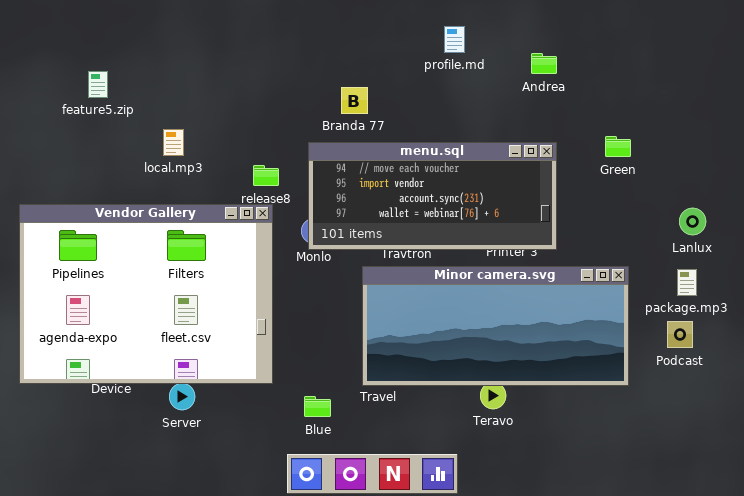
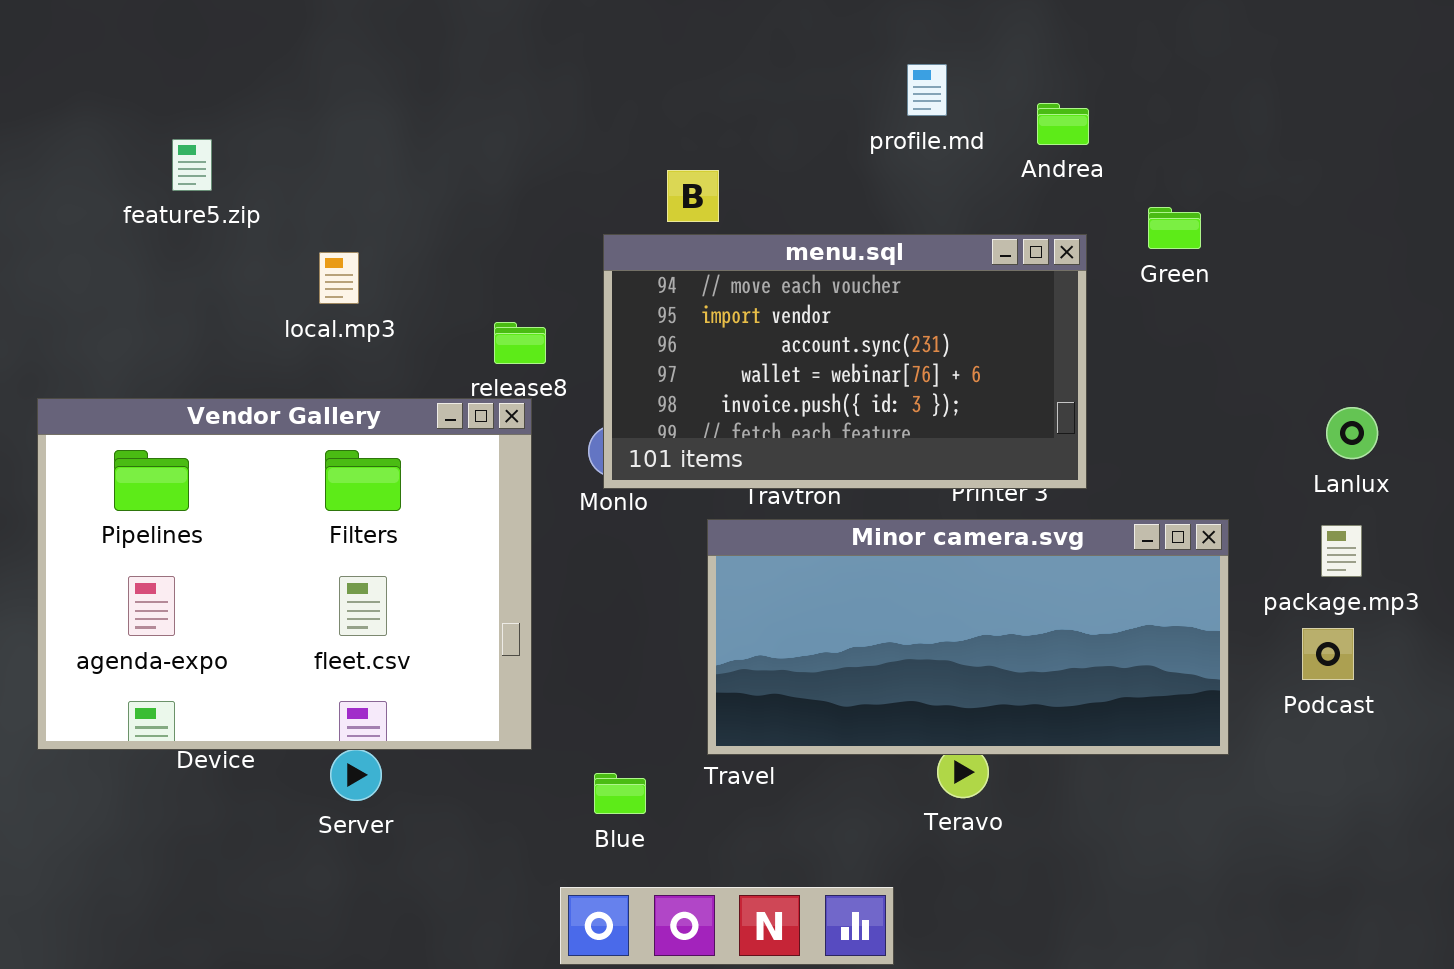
profile.md: [444,26,465,53] -> [907,64,947,116], moved
Green: [605,136,631,157] -> [1148,207,1201,249], moved
menu.sql: [308,142,557,250] -> [603,234,1087,489], resized

